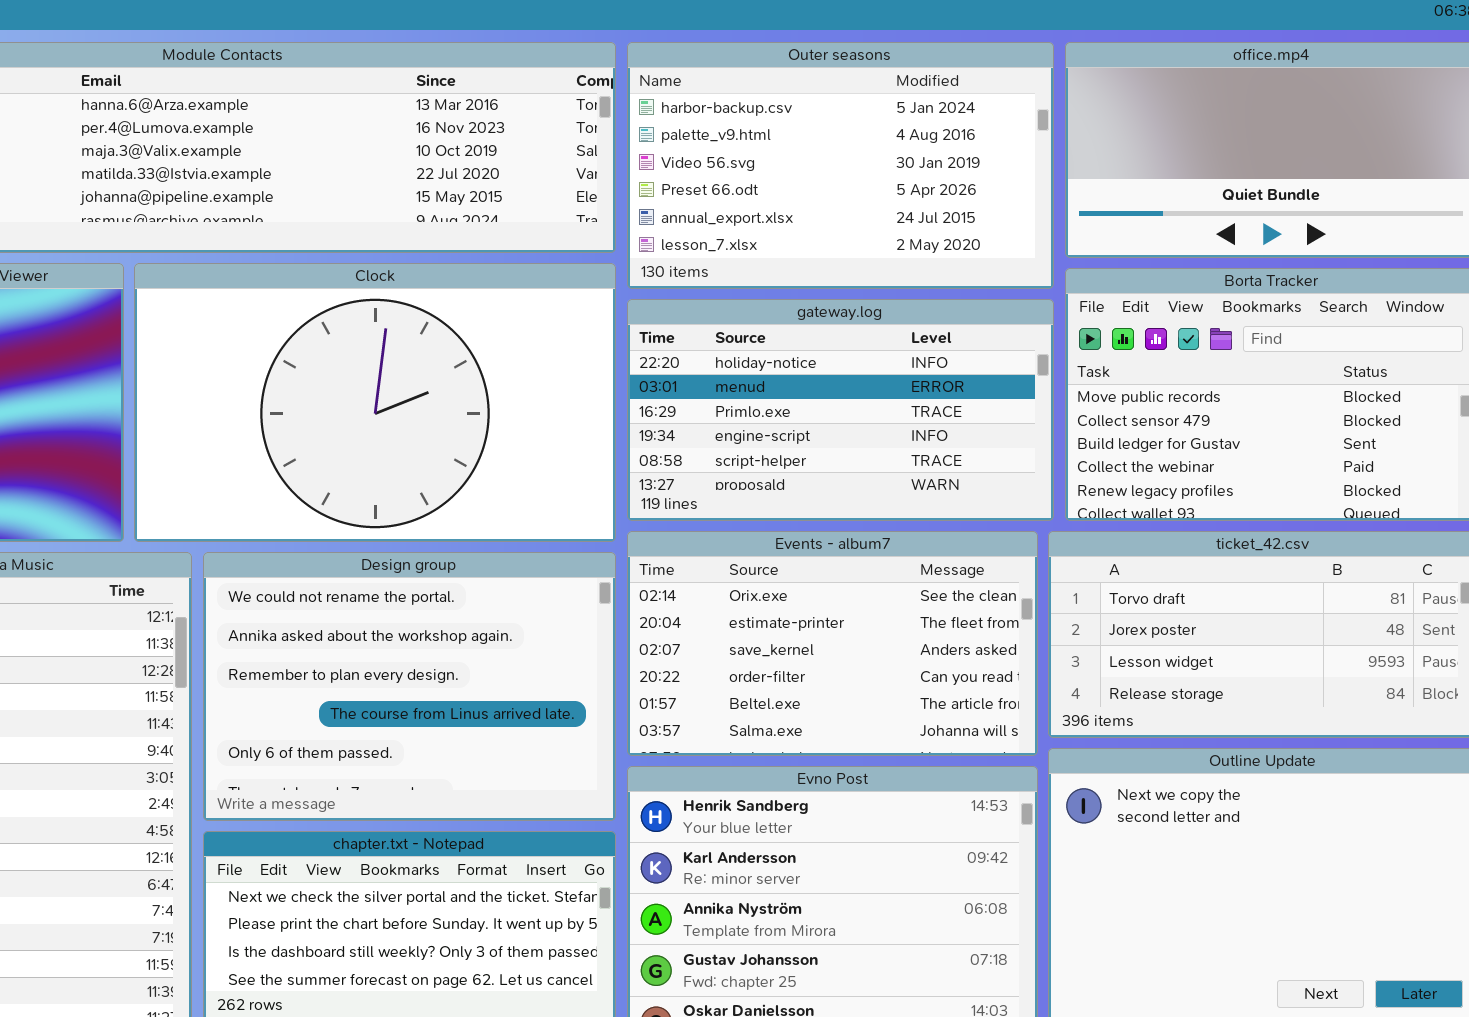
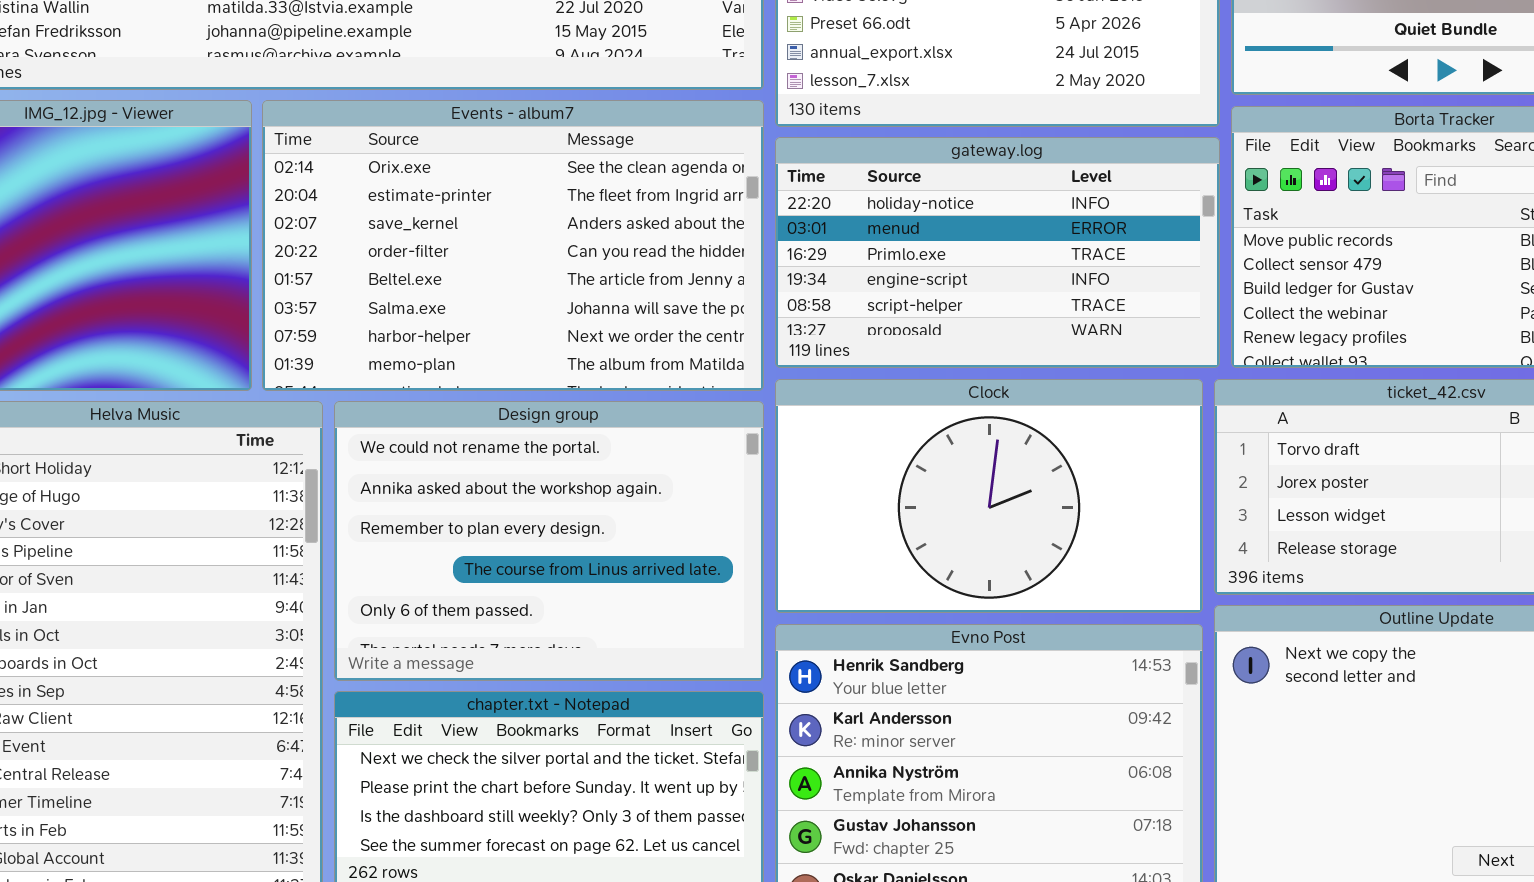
Clock: [134,263,616,542] -> [775,379,1203,613], moved, resized
Events - album7: [627,531,1038,756] -> [262,100,764,391], moved, resized

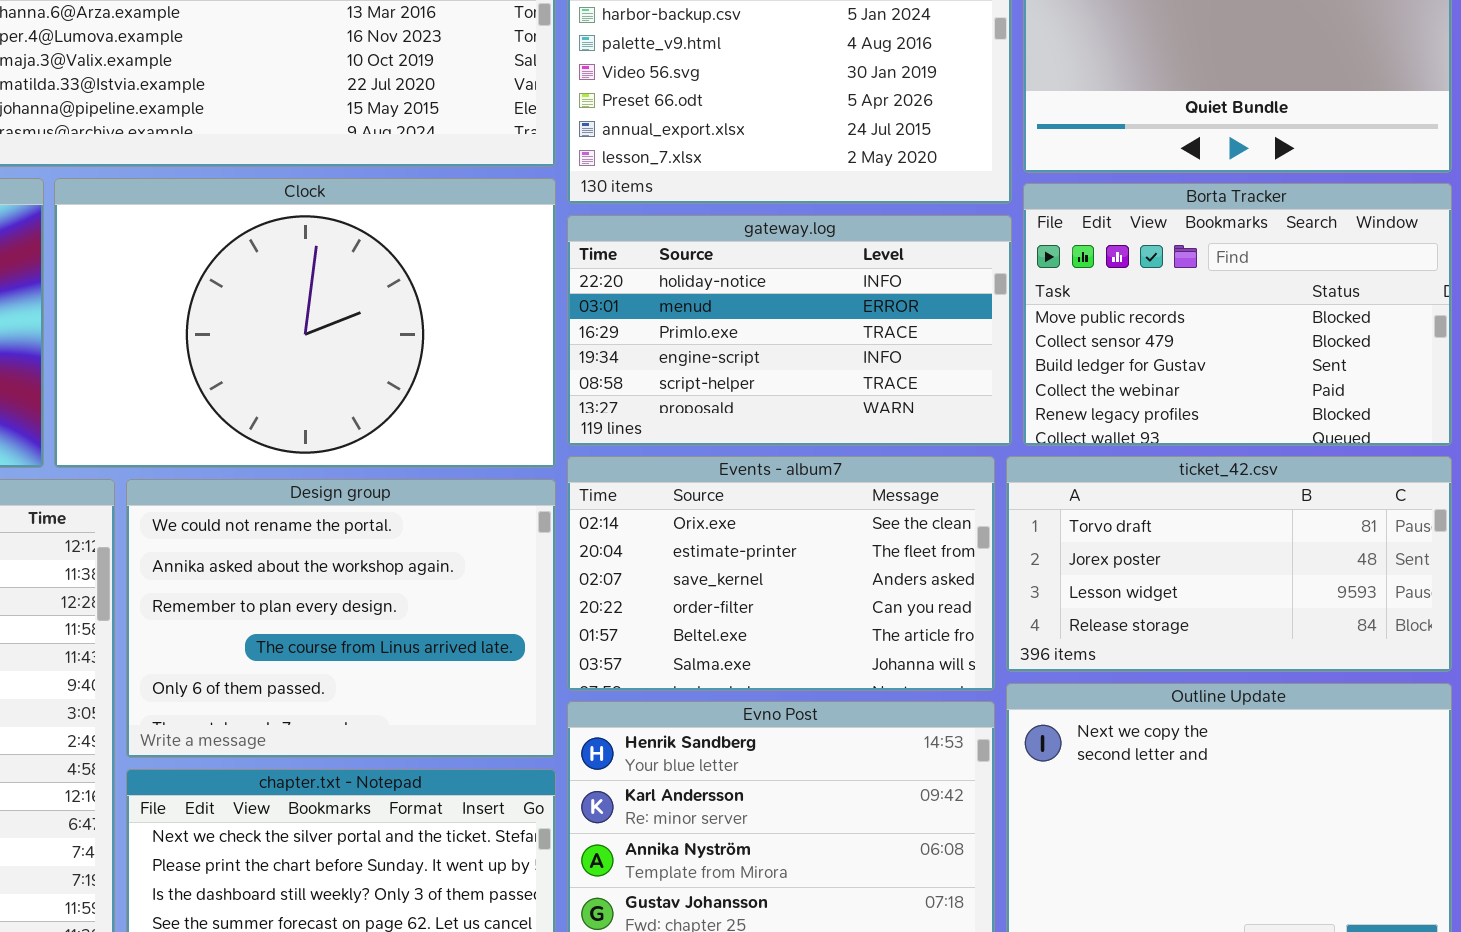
Events - album7: [262,100,764,391] -> [567,456,995,691], moved, resized
Clock: [775,379,1203,613] -> [54,178,556,468], moved, resized

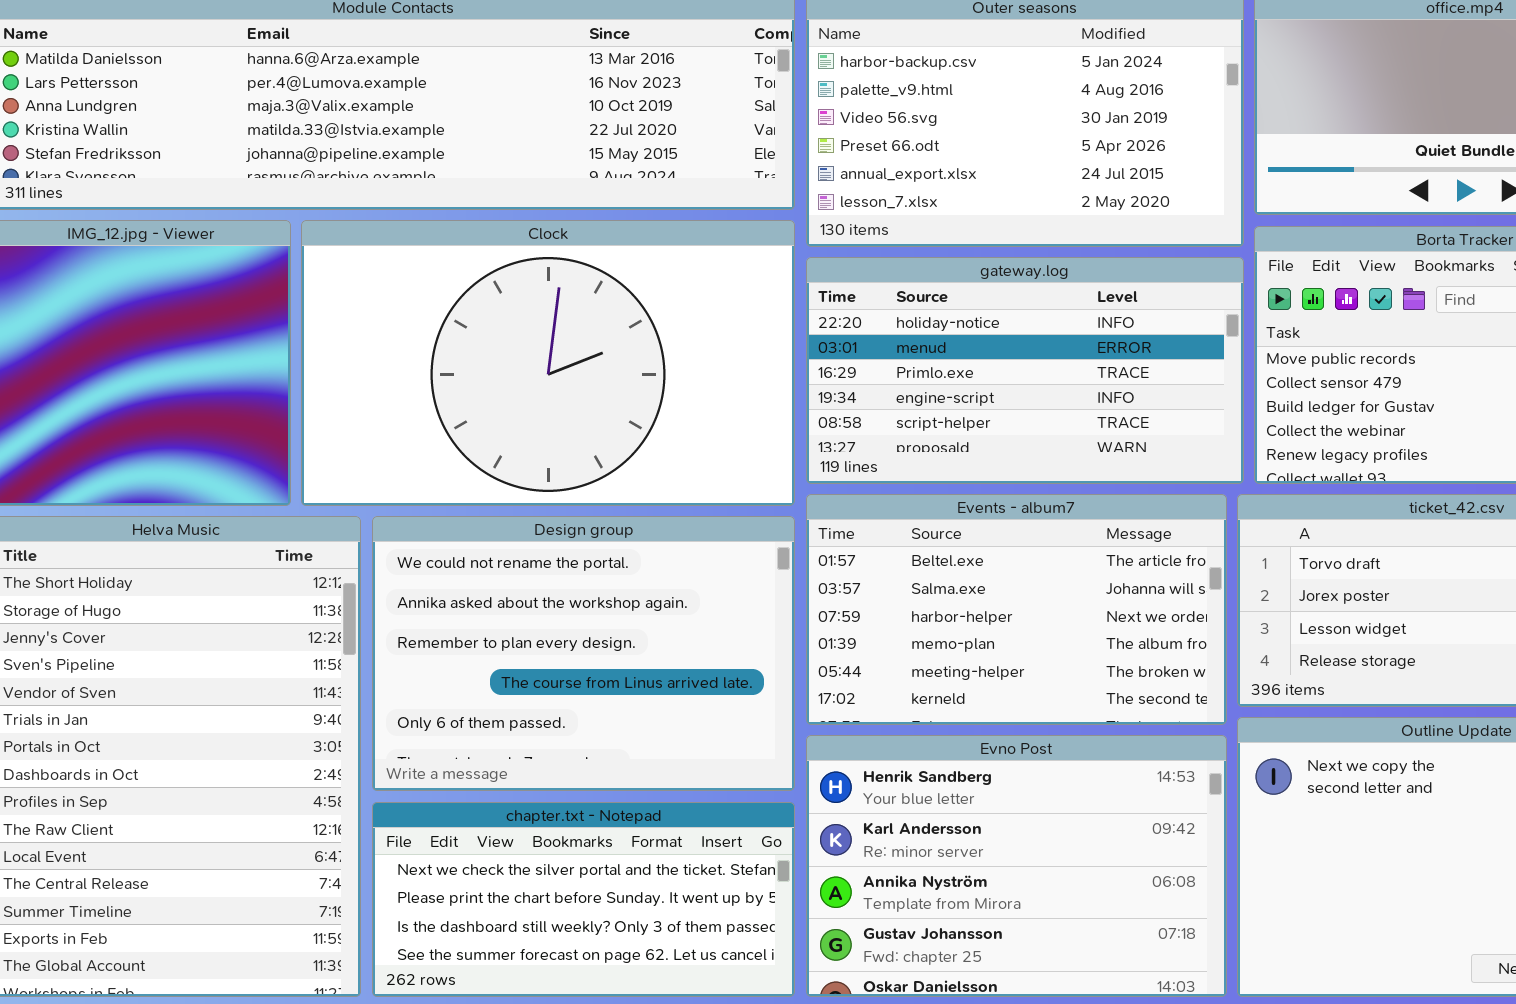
Events - album7: [567,456,995,691] -> [806,494,1227,725], scrolled down 4 rows

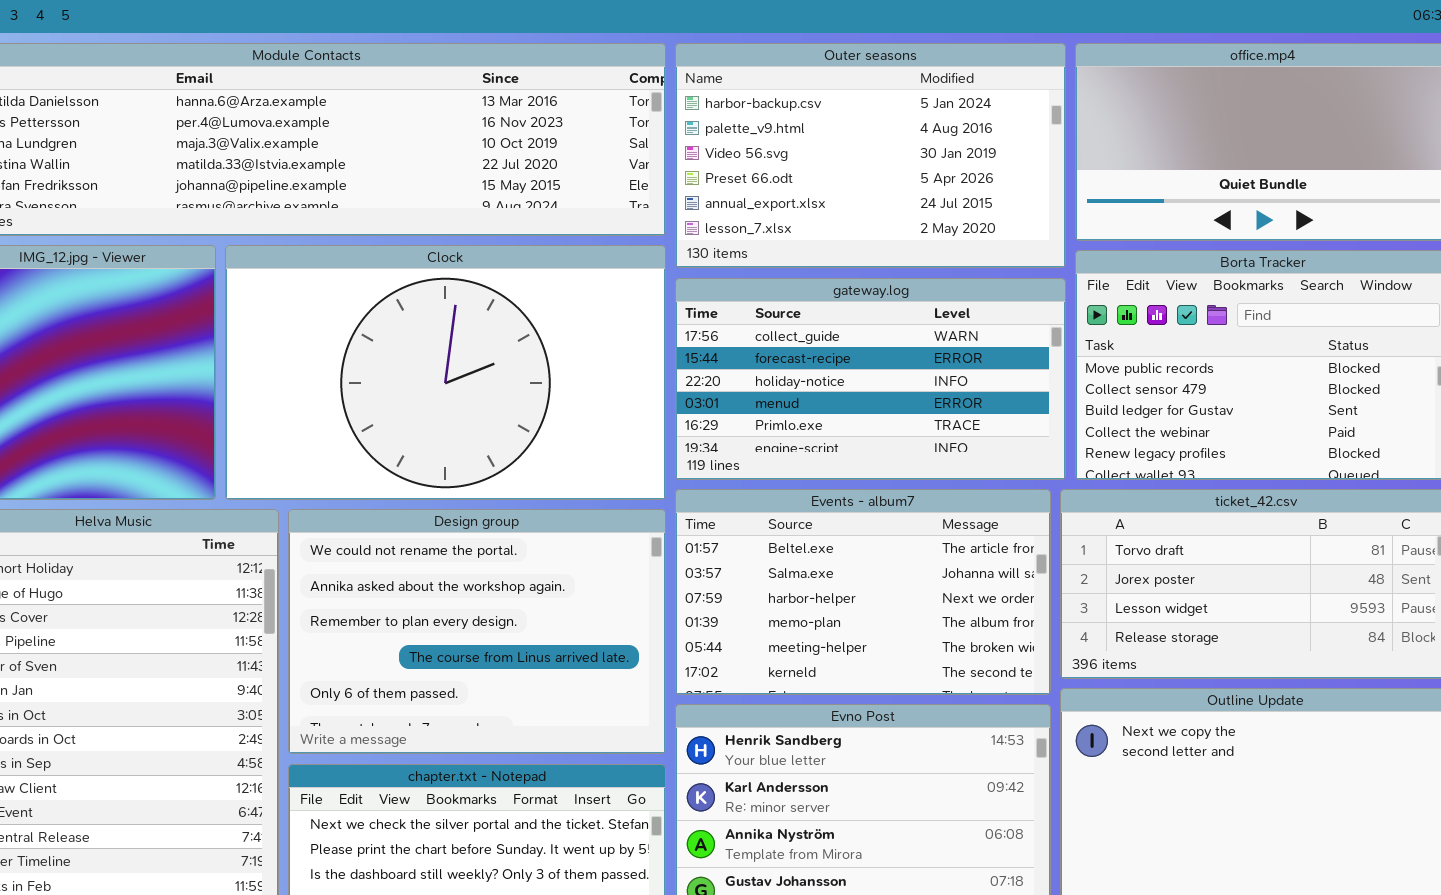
gateway.log: [806,257,1244,484] -> [675,278,1066,480], scrolled up 2 rows

